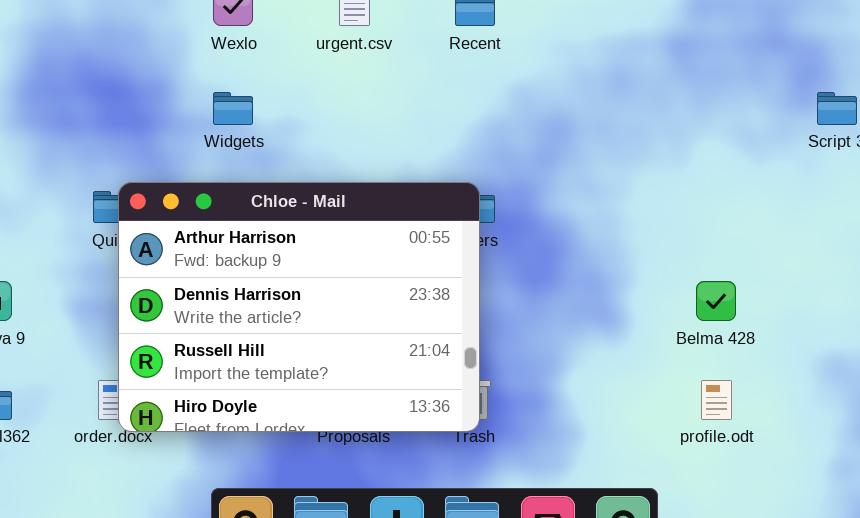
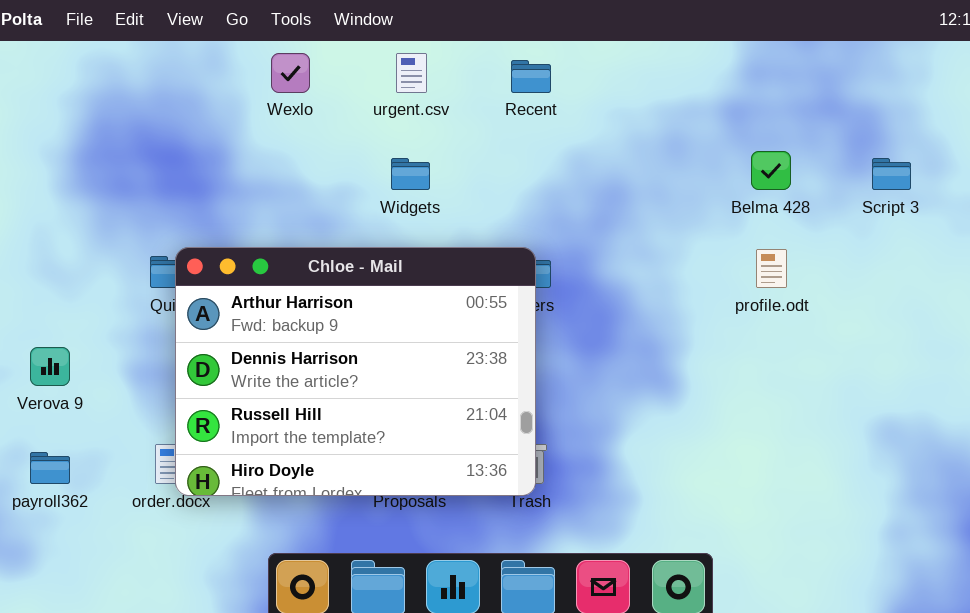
Widgets: [213,92,253,125] -> [391,158,430,190], moved
Belma 428: [696,281,736,321] -> [751,151,791,190], moved
profile.odt: [701,380,732,420] -> [756,249,787,288], moved

